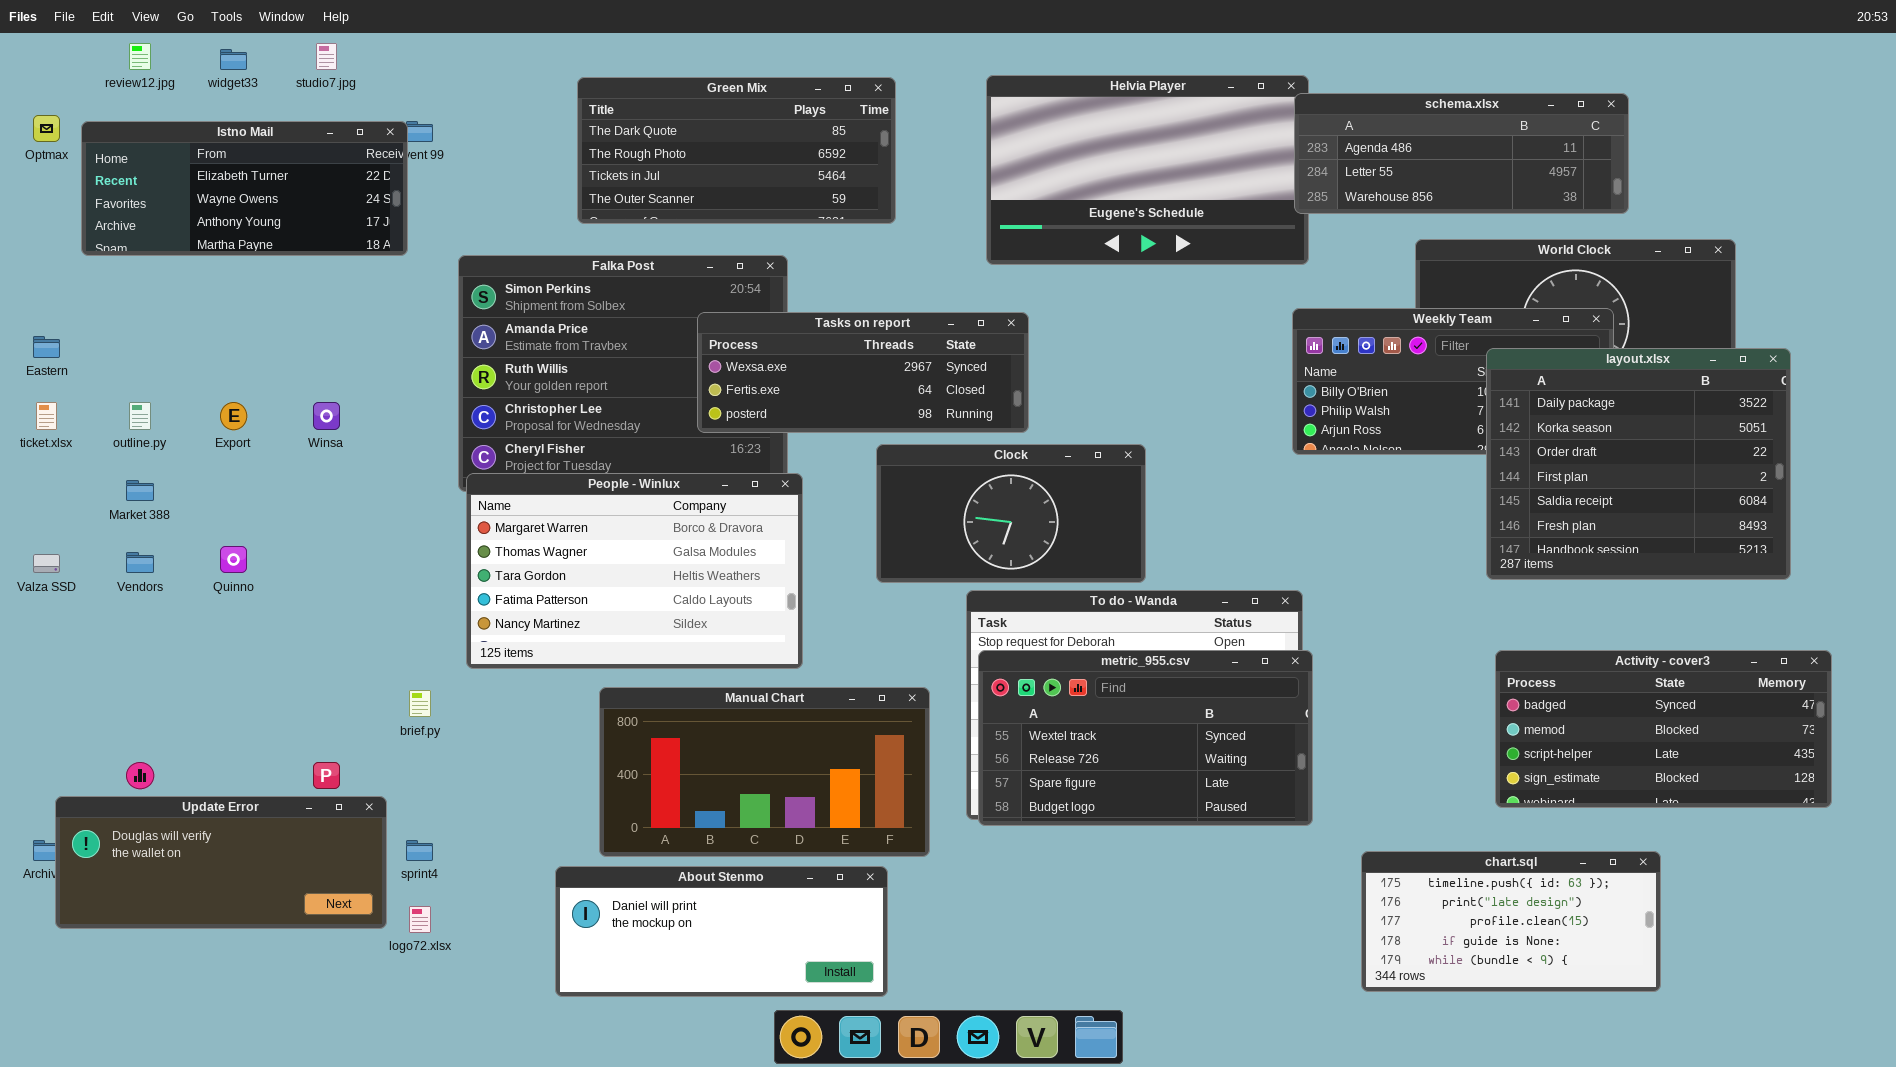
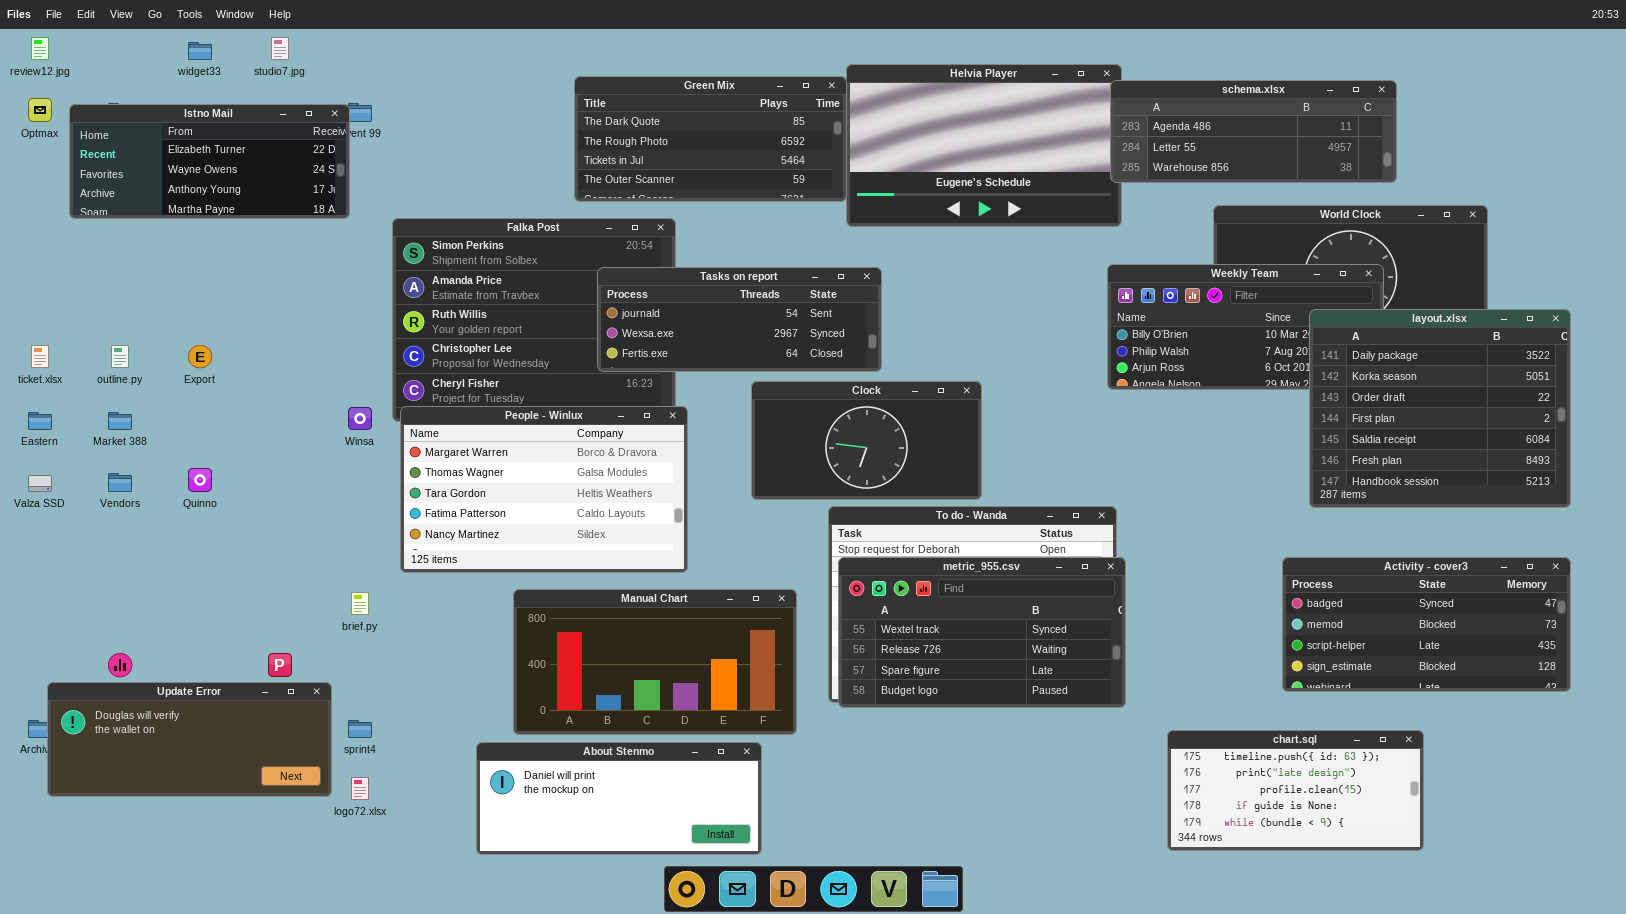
review12.jpg: [129,43,151,70] -> [31,37,49,60], moved
Green Mix: [577,77,896,224] -> [574,76,847,202], moved
Tasks on report: [697,312,1029,433] -> [597,267,882,372], scrolled up 1 row
Eastern: [33,336,60,358] -> [28,412,52,430], moved
layout.xlsx: [1486,348,1791,580] -> [1309,309,1571,508], moved
Winsa: [313,402,340,430] -> [348,407,372,430], moved

